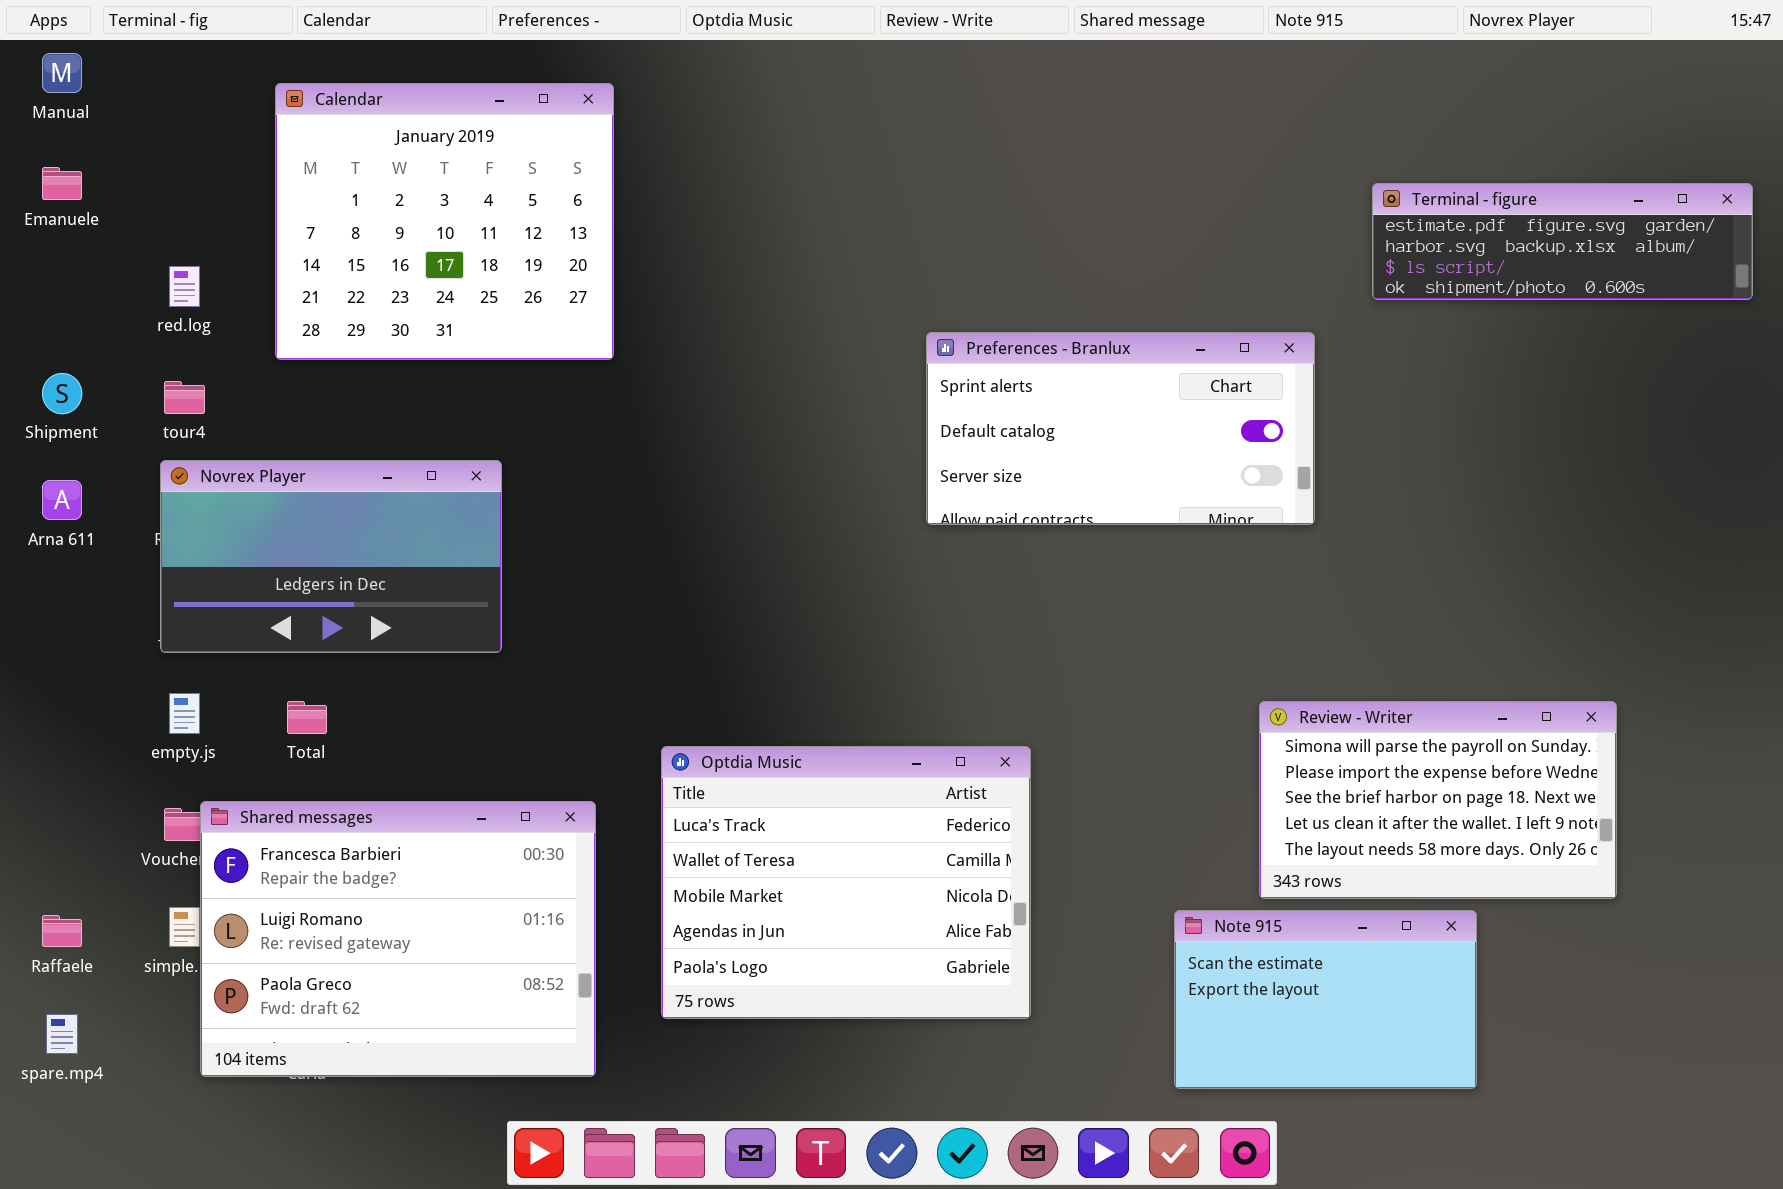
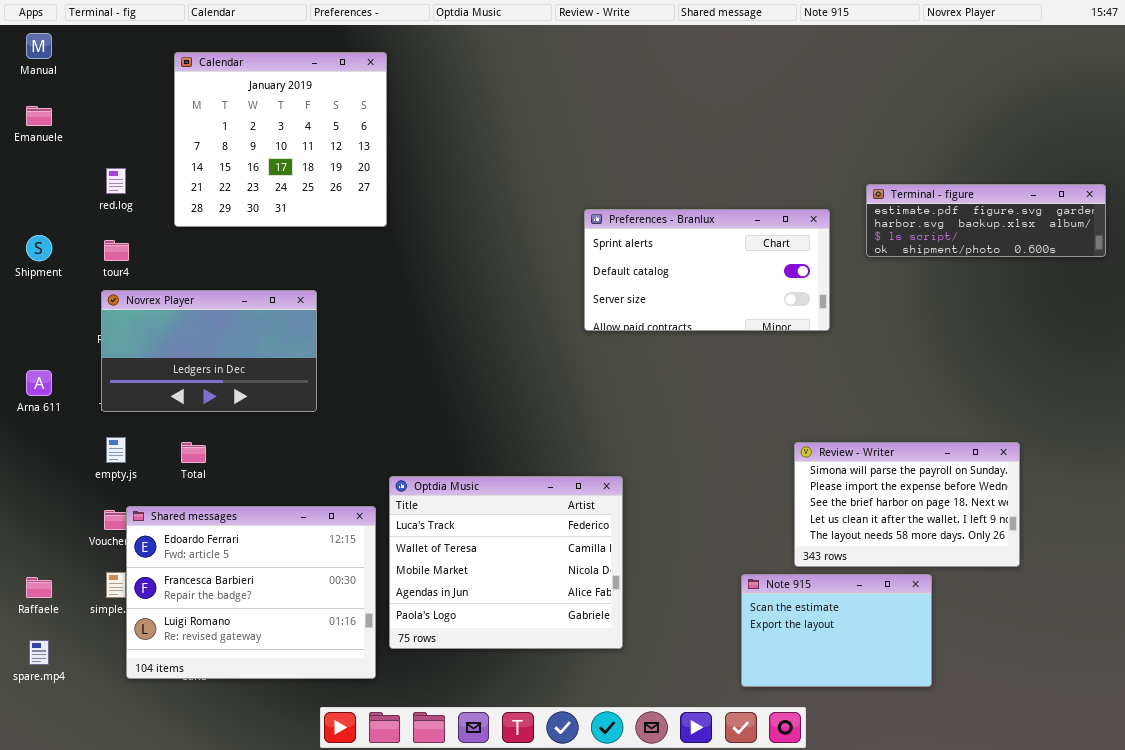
Terminal - figure: [1372,183,1753,300] -> [866,184,1106,257], moved
Arna 611: [42,480,82,520] -> [26,370,52,396], moved
Optdia Music: [661,746,1031,1019] -> [389,476,623,649], moved
Shared messages: [200,801,596,1077] -> [126,506,376,679], scrolled up 1 row

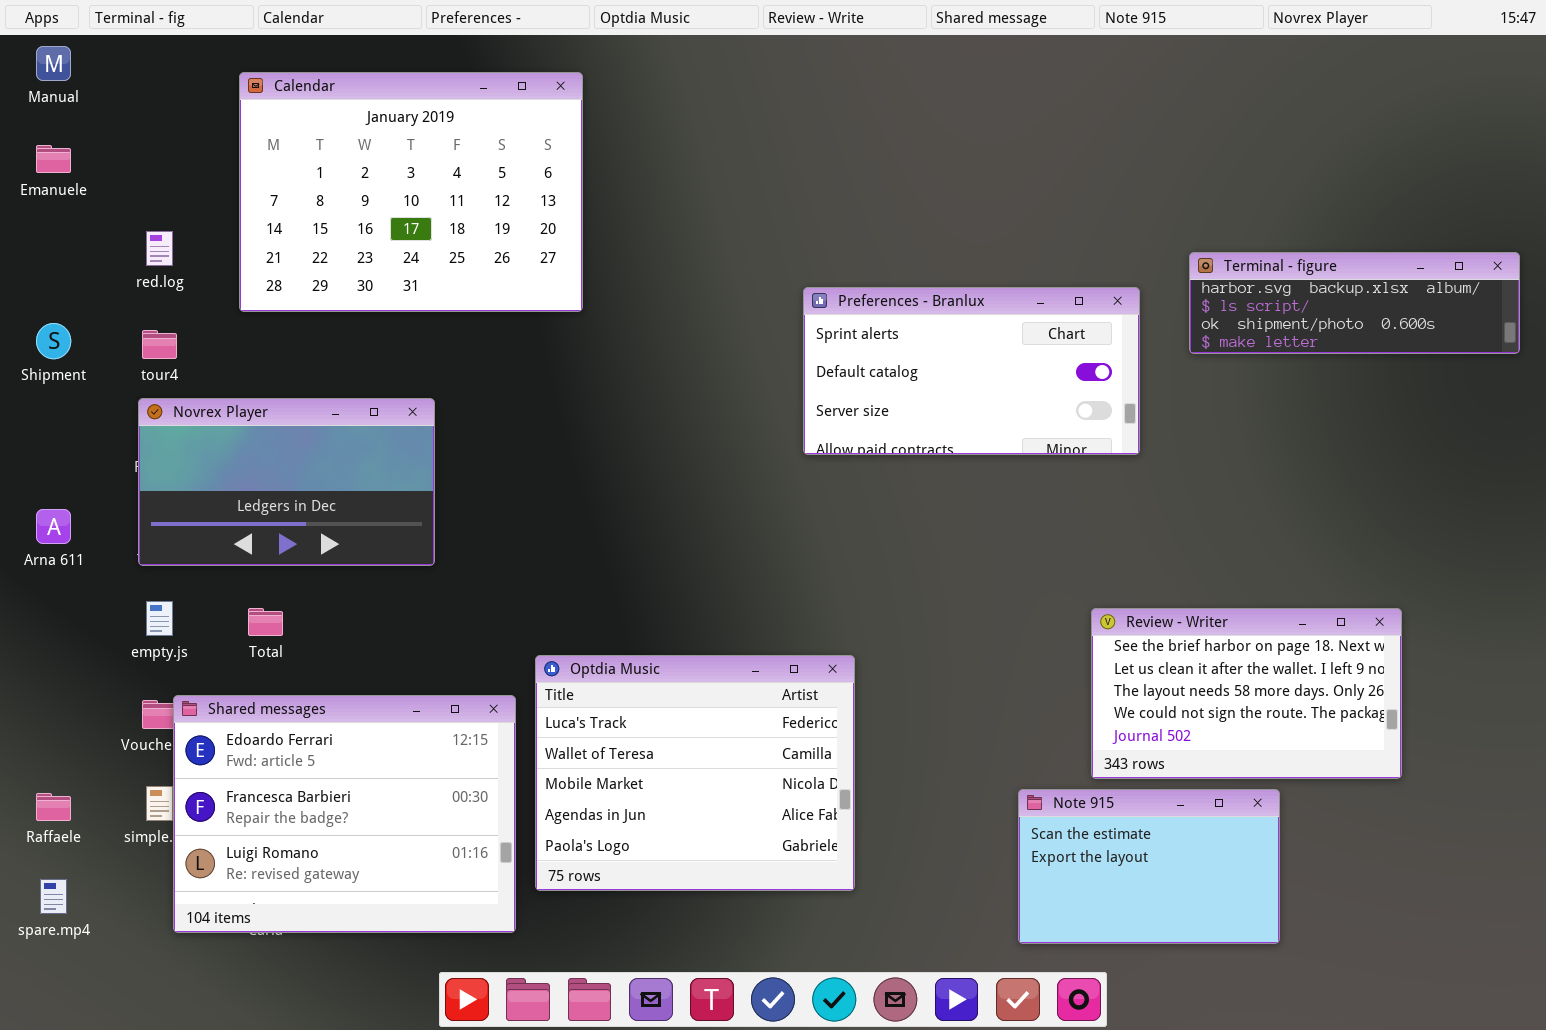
Calendar: [174,52,387,227] -> [239,72,583,312], resized
Terminal - figure: [866,184,1106,257] -> [1189,252,1520,354], scrolled down 1 row
Review - Writer: [794,442,1020,567] -> [1091,608,1402,779], scrolled down 2 rows

